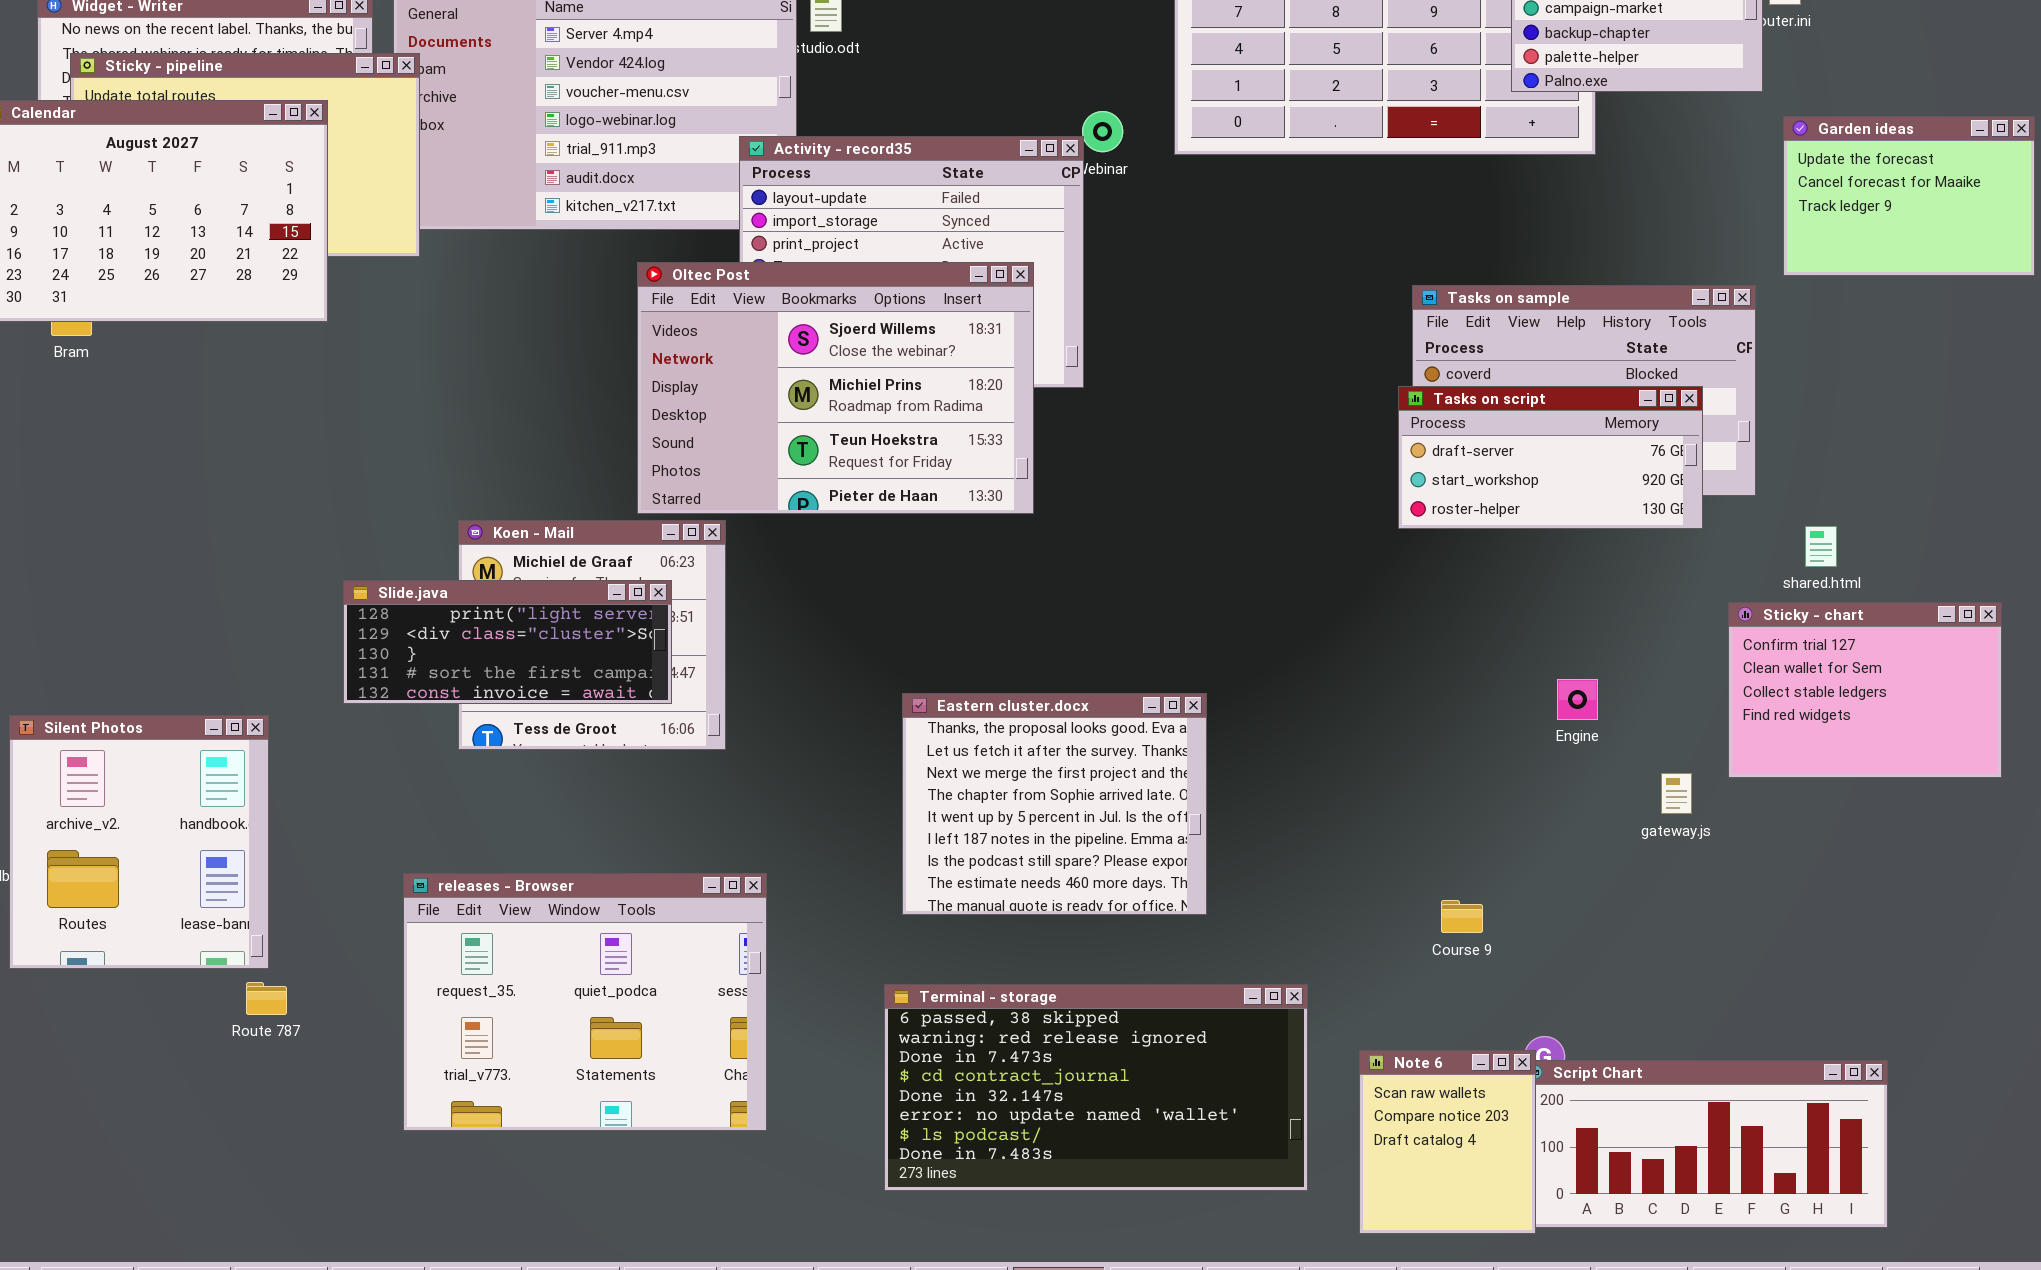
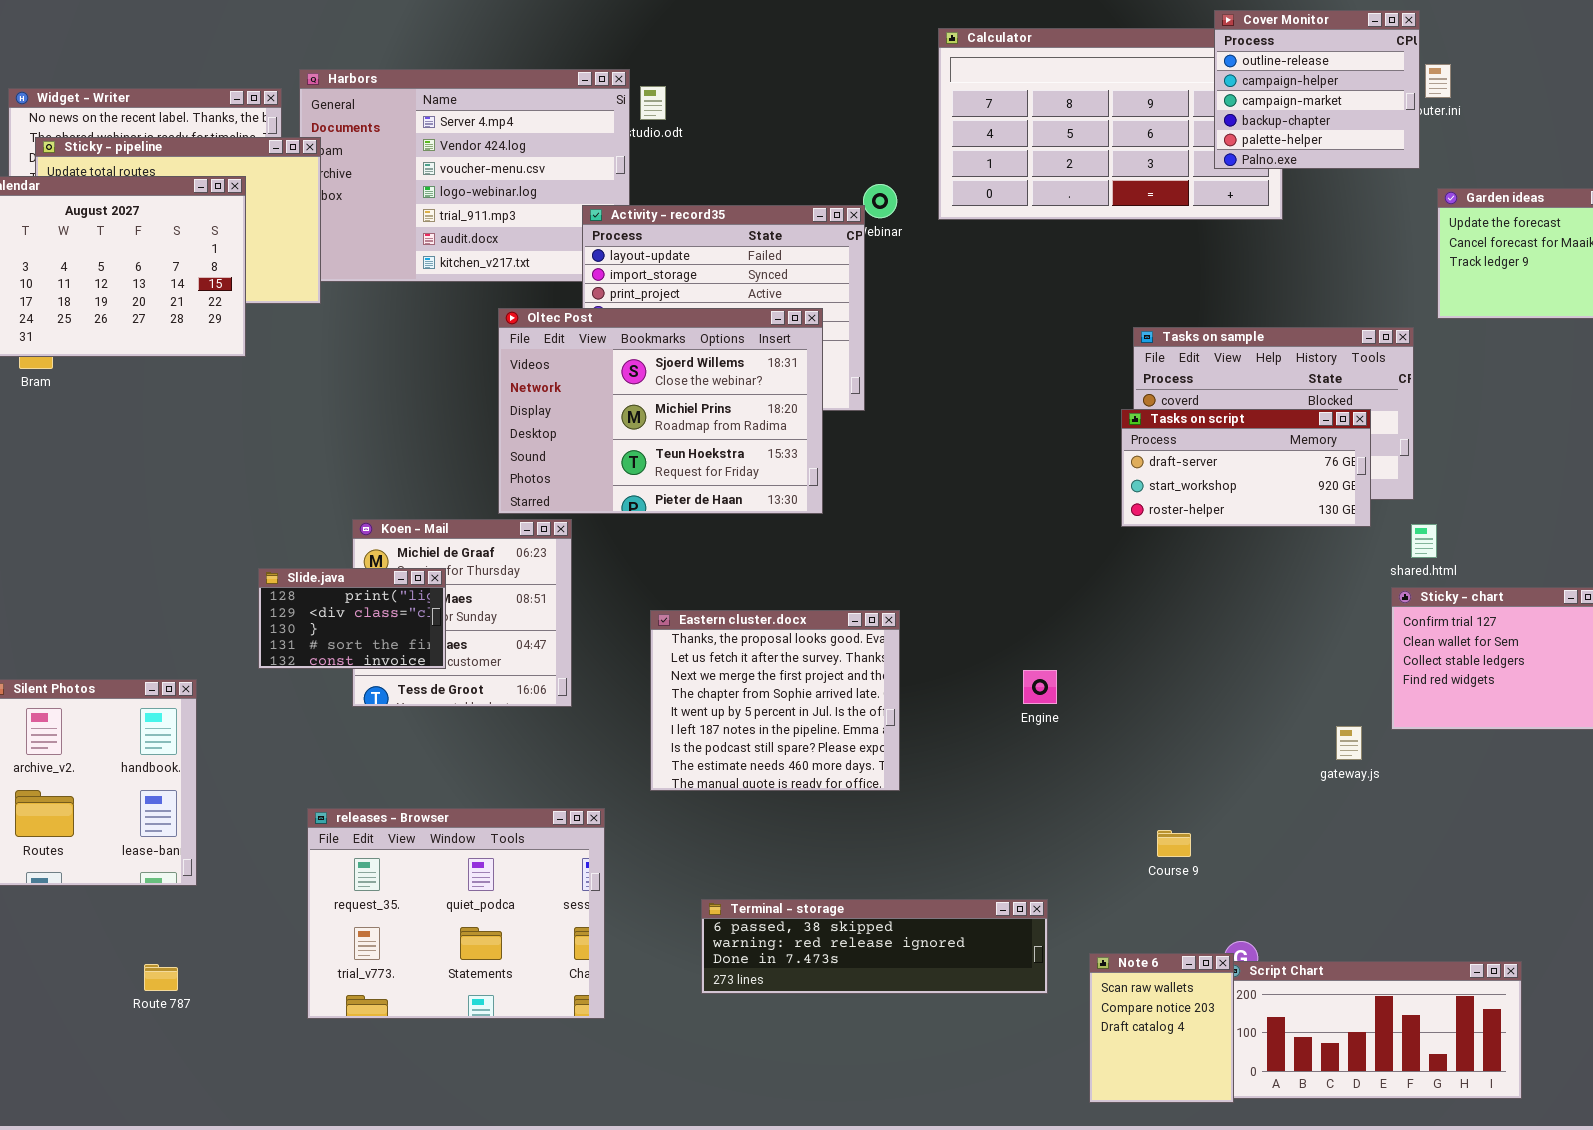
shared.html: [1805,526,1837,567] -> [1411,524,1437,558], moved
Slide.java: [343,580,672,704] -> [258,568,446,669], resized
Engine: [1557,679,1598,720] -> [1023,670,1057,704], moved
Eastern cluster.docx: [902,693,1207,915] -> [650,610,900,791], moved
Route 787: [246,982,287,1015] -> [144,964,178,991], moved
Terminal - storage: [884,984,1308,1191] -> [701,899,1048,994], resized

